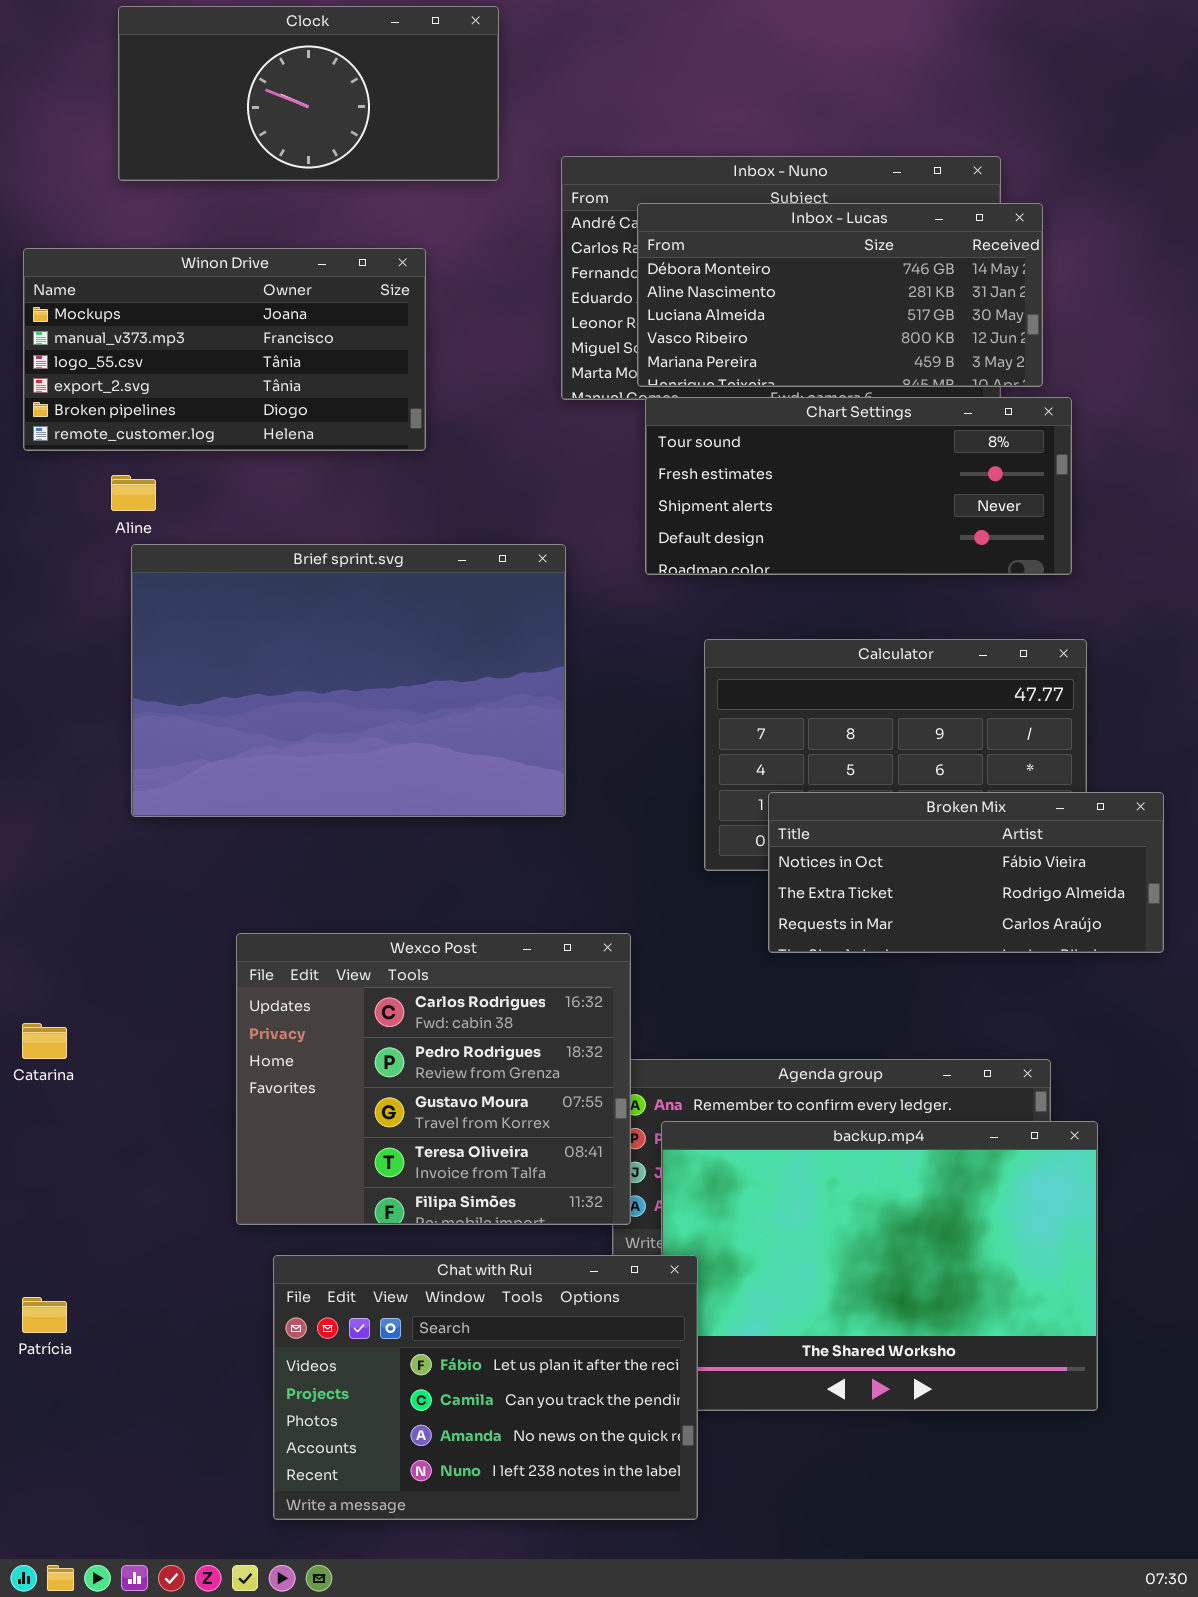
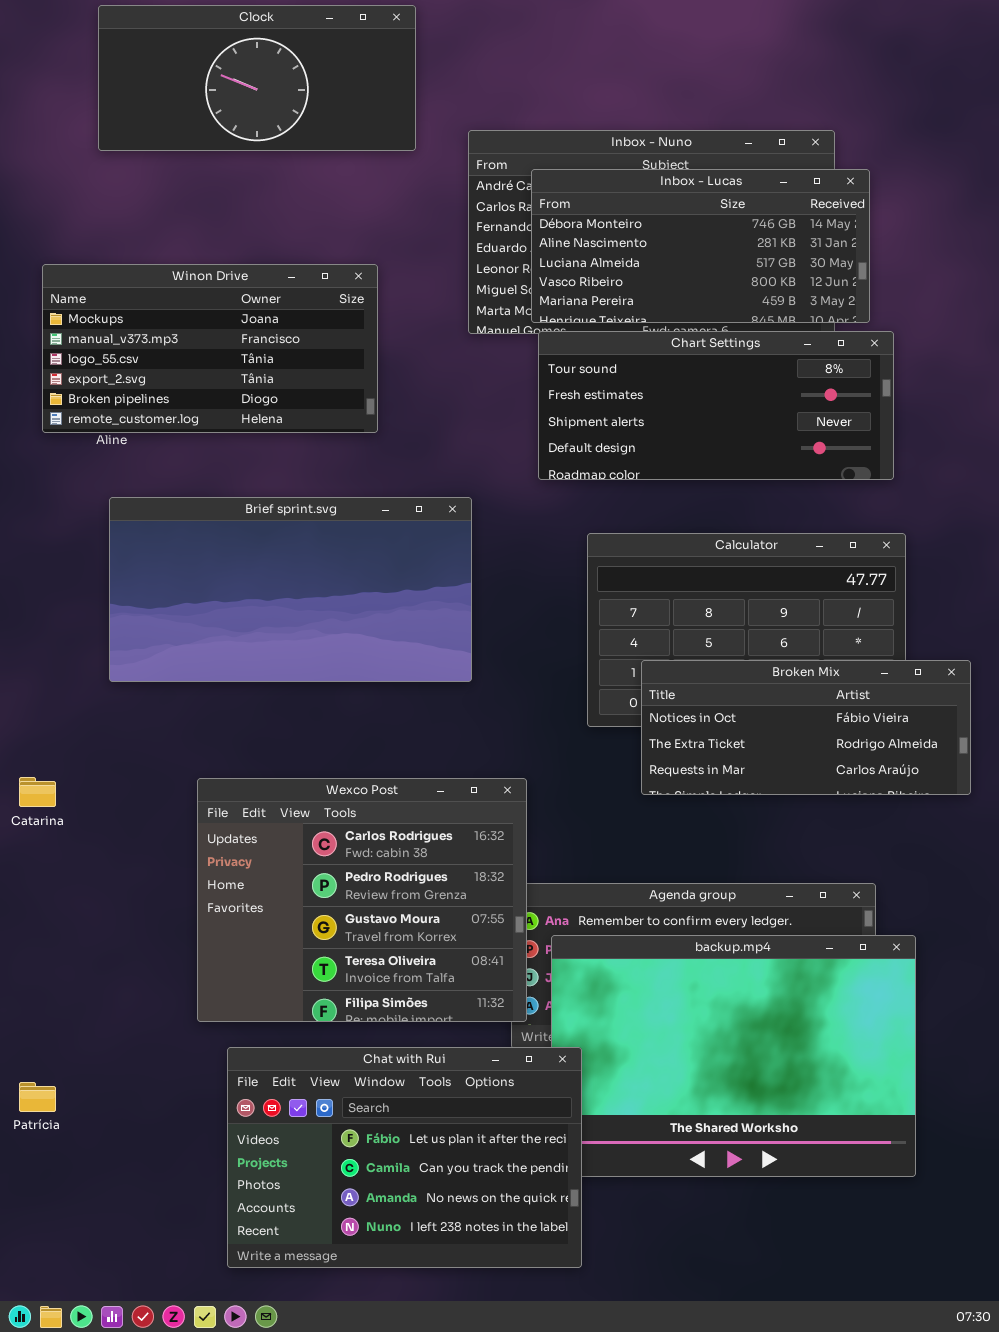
Winon Drive: [23,248,426,451] -> [42,264,378,433], moved
Brief sprint.svg: [131,544,566,817] -> [109,497,472,682], resized
Catarina: [22,1023,67,1059] -> [19,777,56,807], moved

